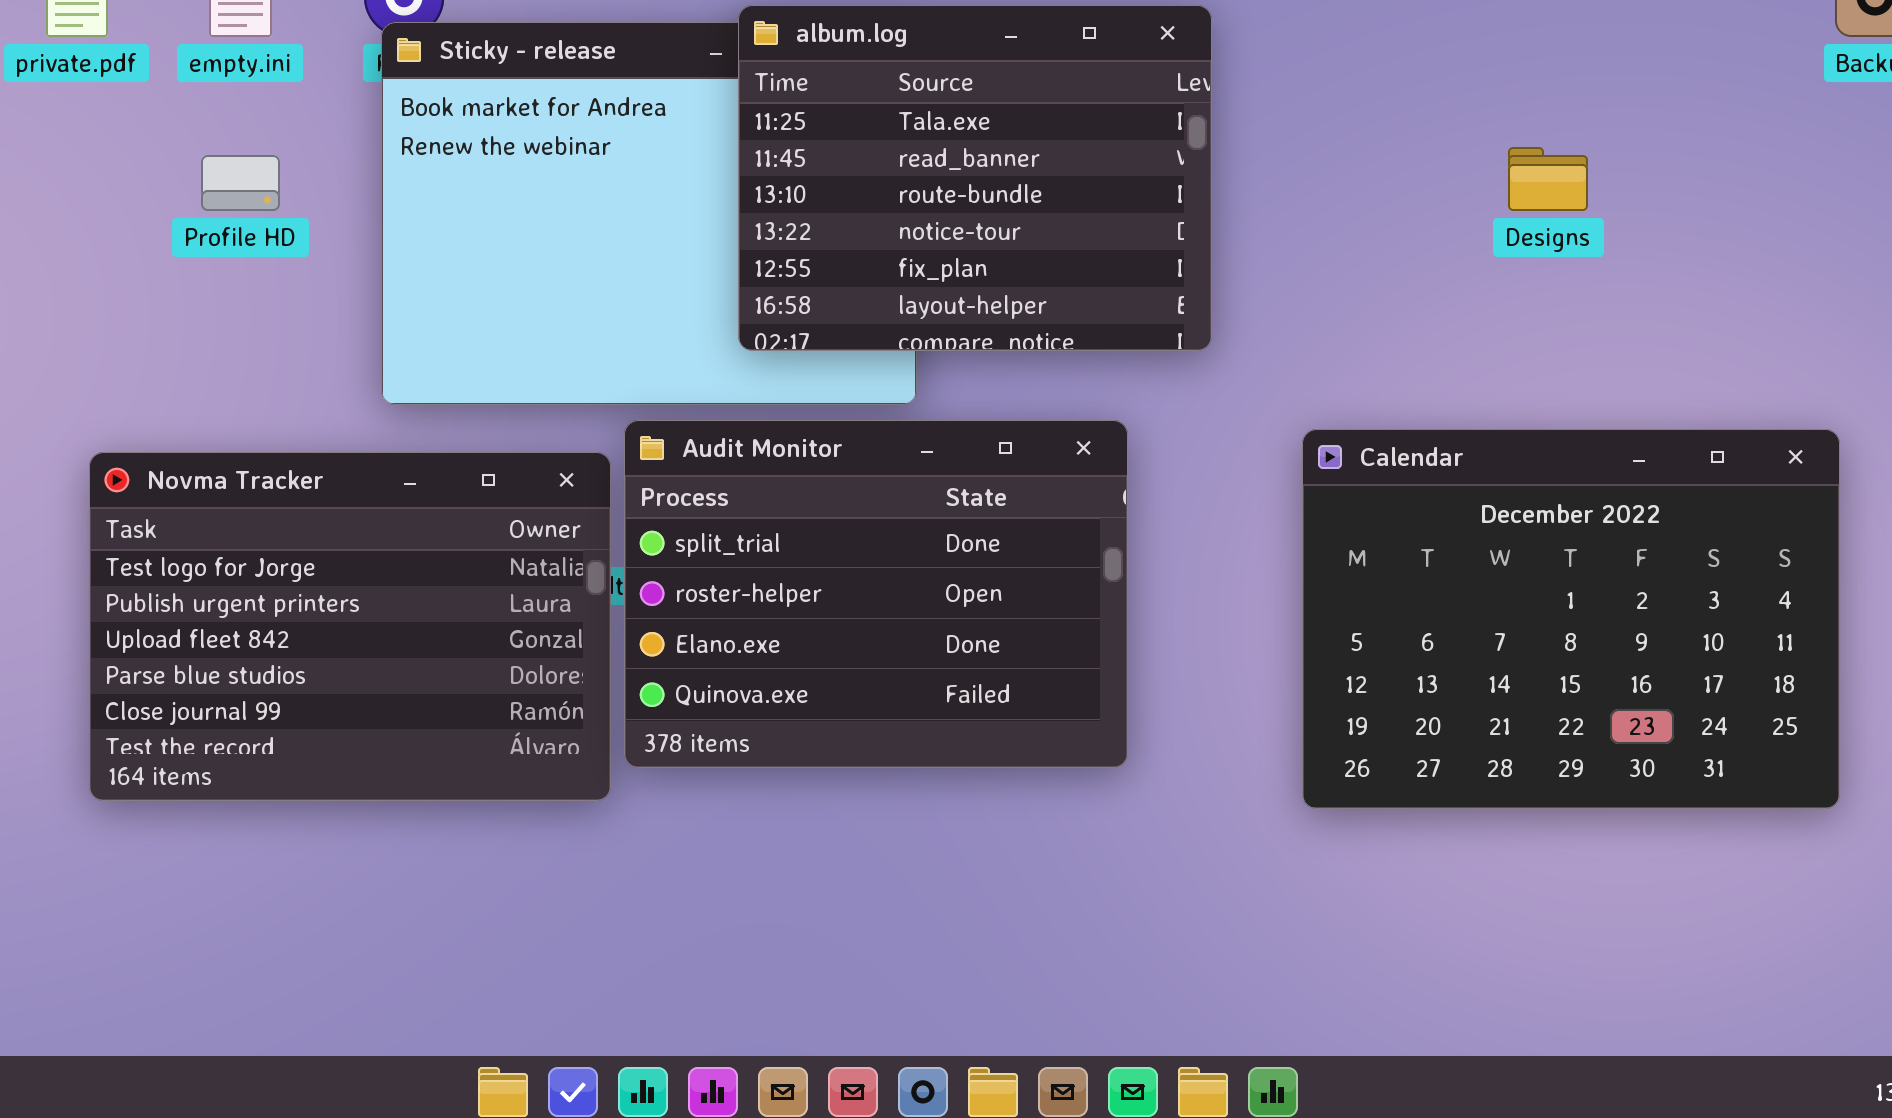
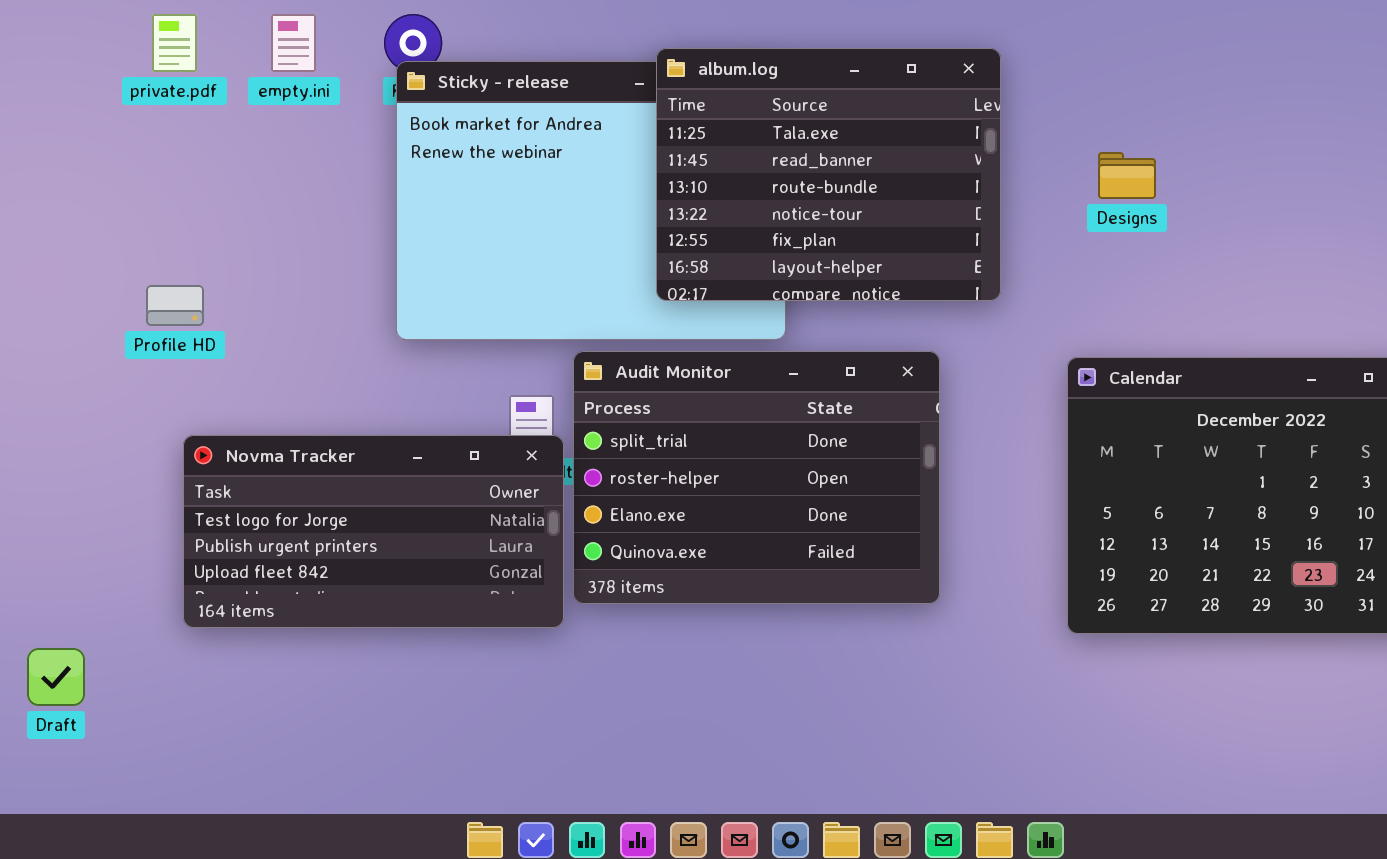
Designs: [1508,147,1588,211] -> [1098,152,1156,199], moved
Profile HD: [201,155,280,211] -> [146,285,204,326], moved
Novma Tracker: [89,452,611,801] -> [183,435,564,628], resized

